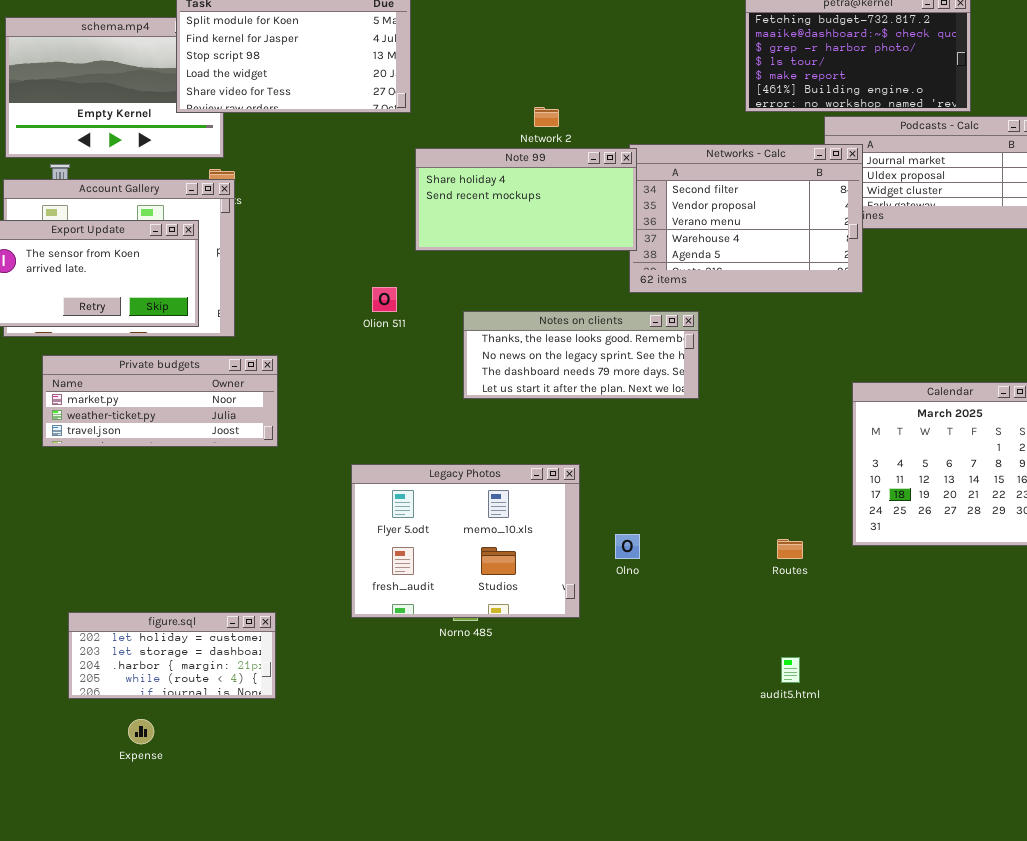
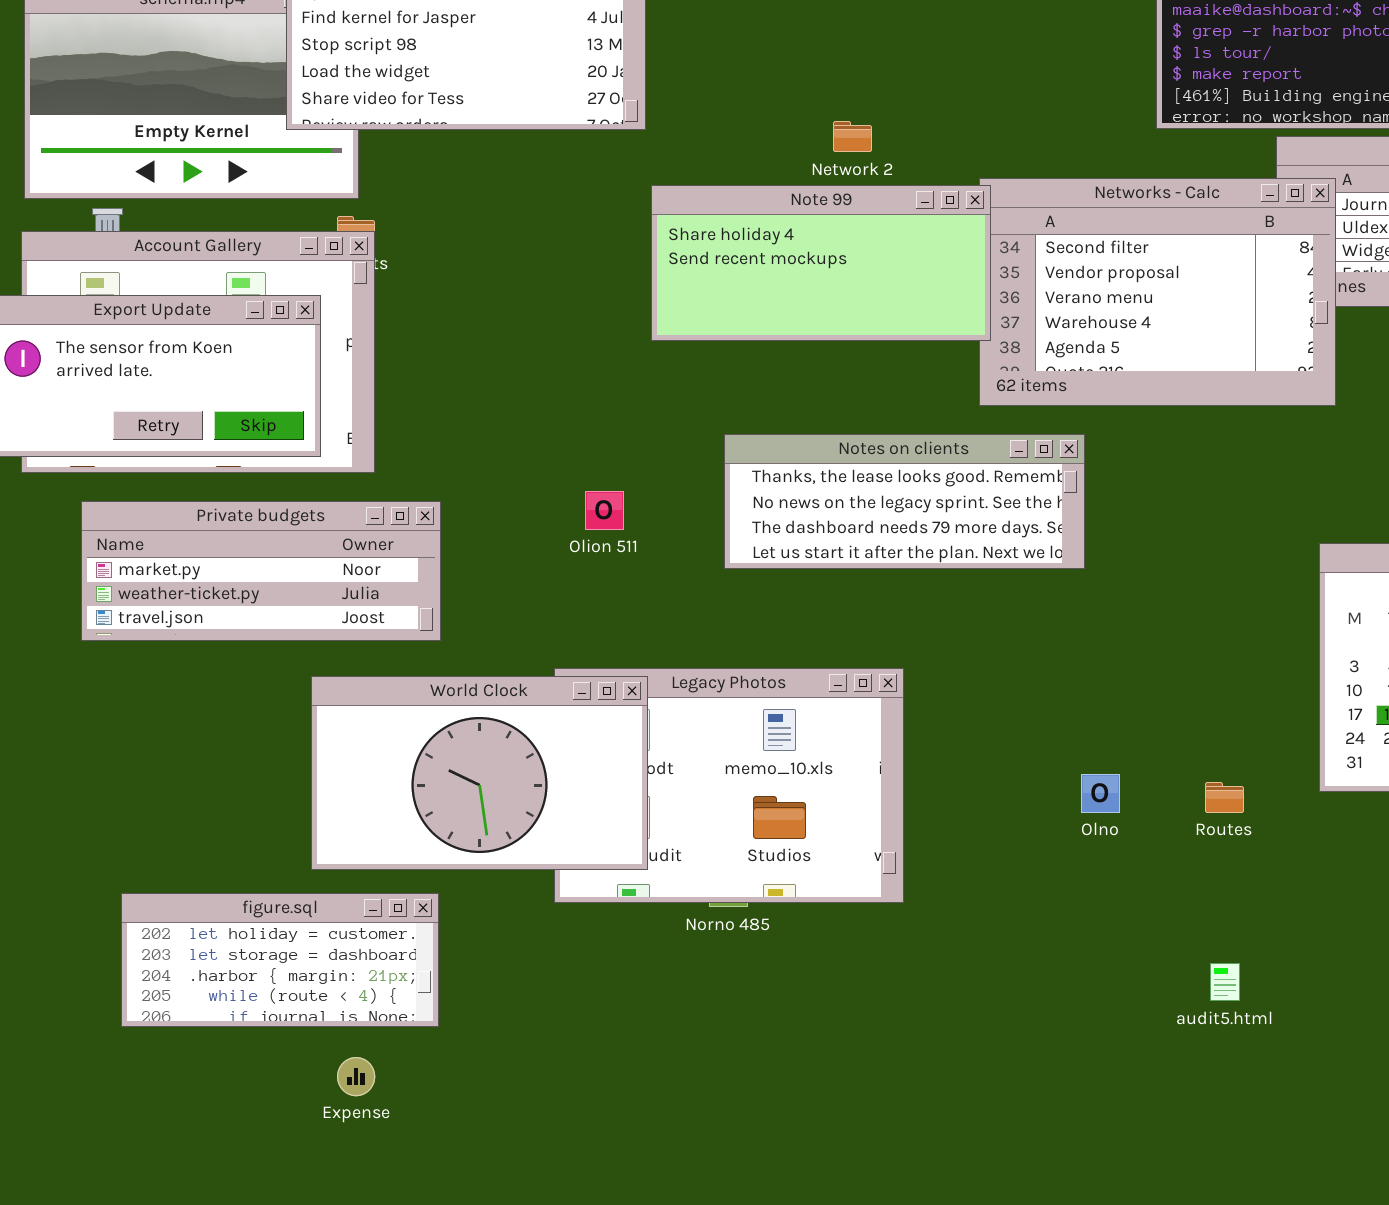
Olion 511: [372,287,397,312] -> [585,491,624,530], moved
World Clock: none -> [311,676,648,870], opened
Olno: [615,534,640,559] -> [1081,774,1120,813], moved
Expense: [128,719,154,744] -> [337,1057,375,1096], moved

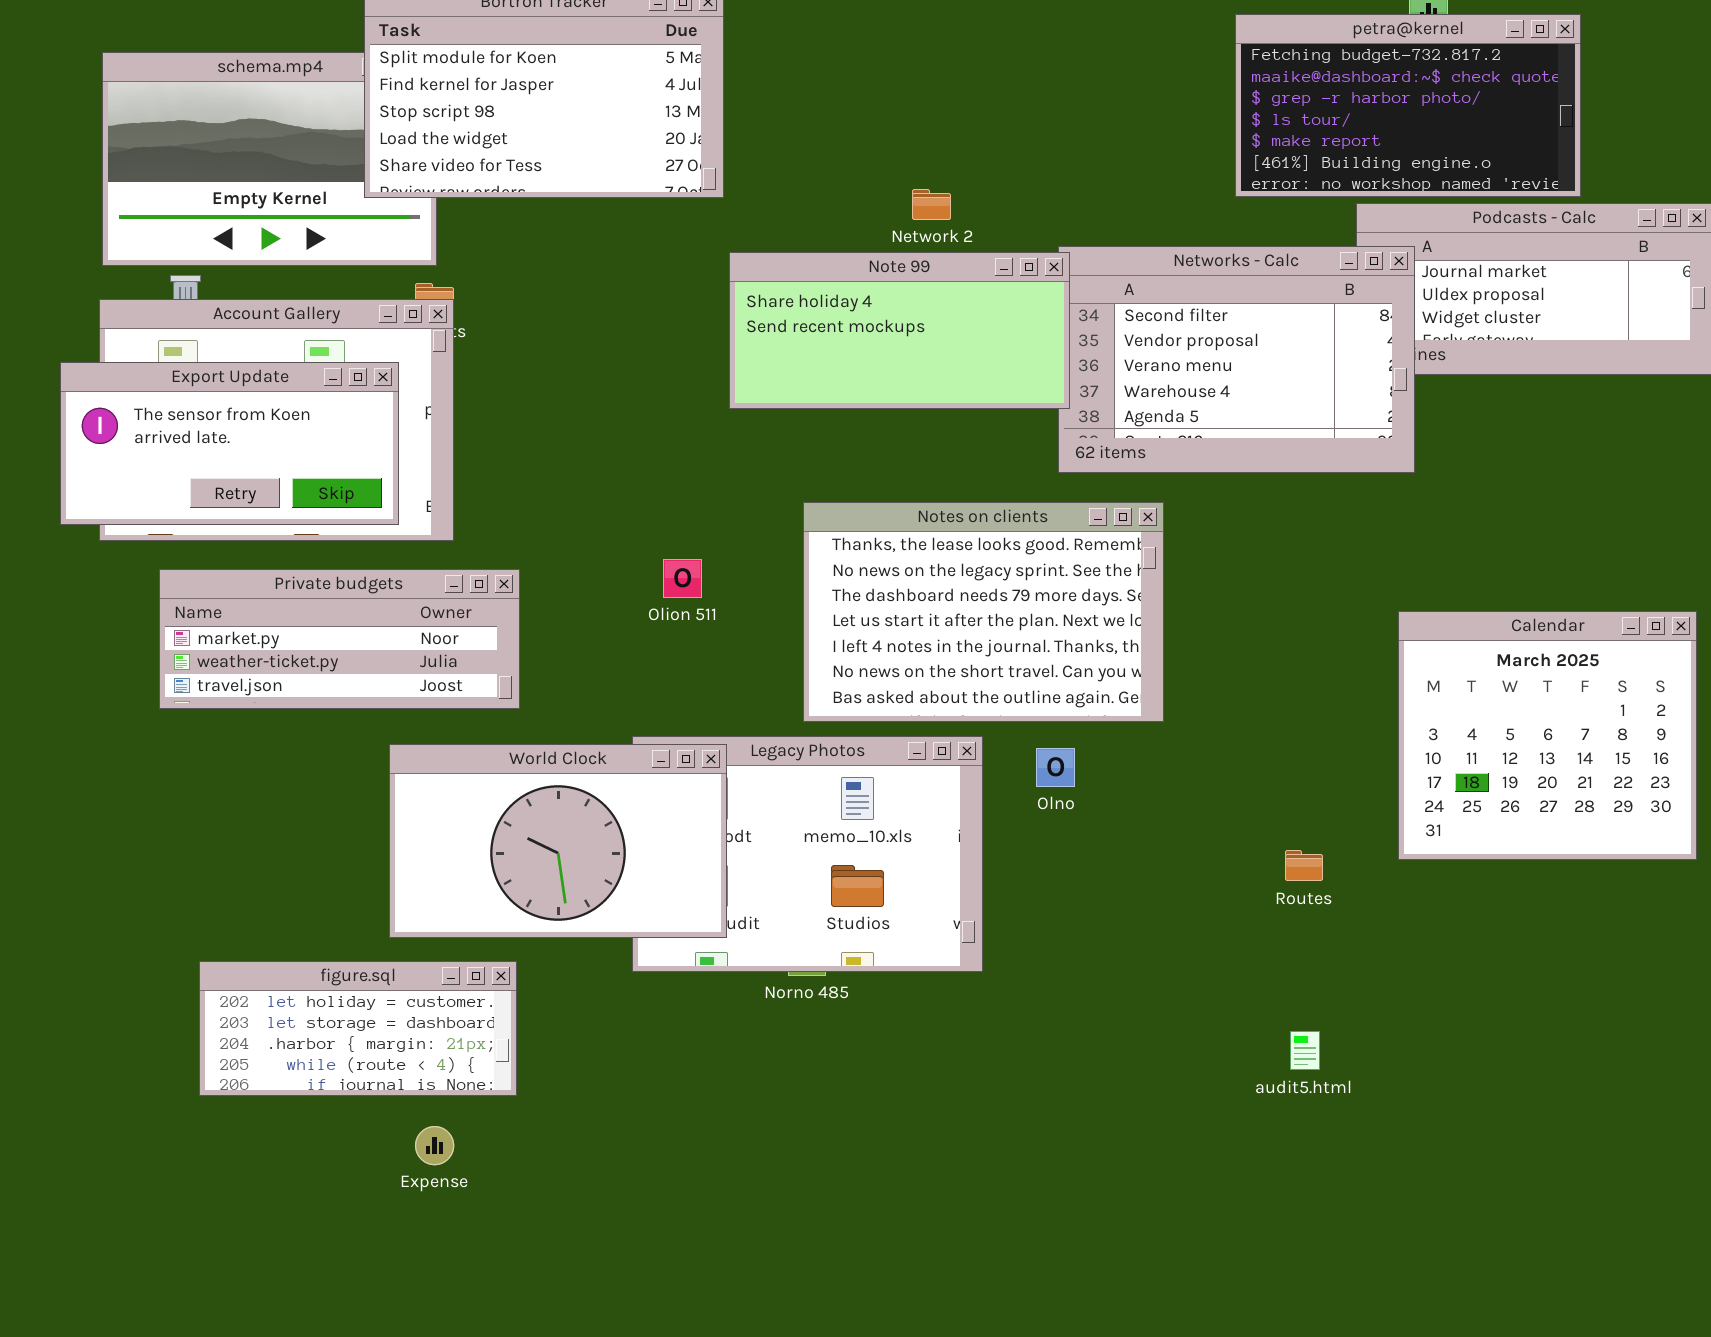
Notes on clients: [724,434,1085,569] -> [803,502,1164,722], resized
Olno: [1081,774,1120,813] -> [1036,748,1075,787], moved

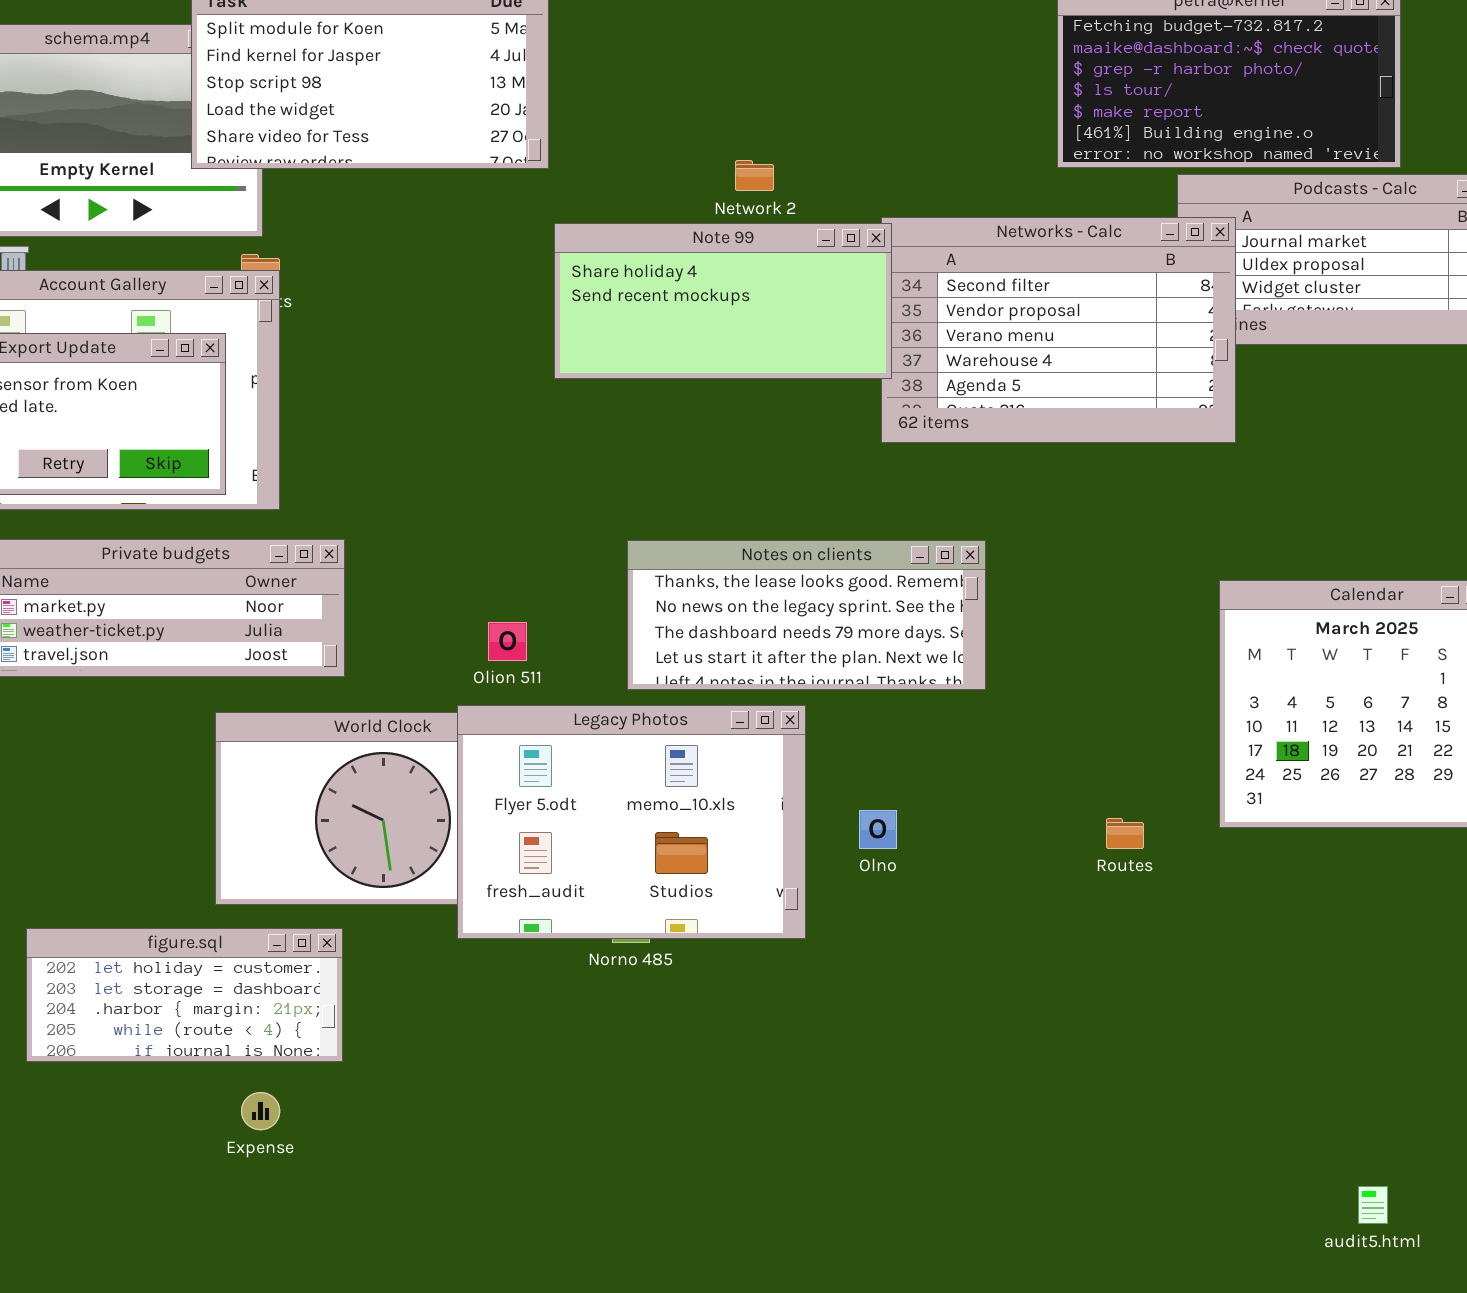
Notes on clients: [803,502,1164,722] -> [627,540,986,690], resized
Olion 511: [663,559,702,598] -> [488,622,527,661], moved
Legacy Photos: [632,736,983,972] -> [457,705,806,939], raised
Olno: [1036,748,1075,787] -> [859,810,897,849], moved
audit5.html: [1290,1031,1320,1070] -> [1358,1186,1388,1224], moved

